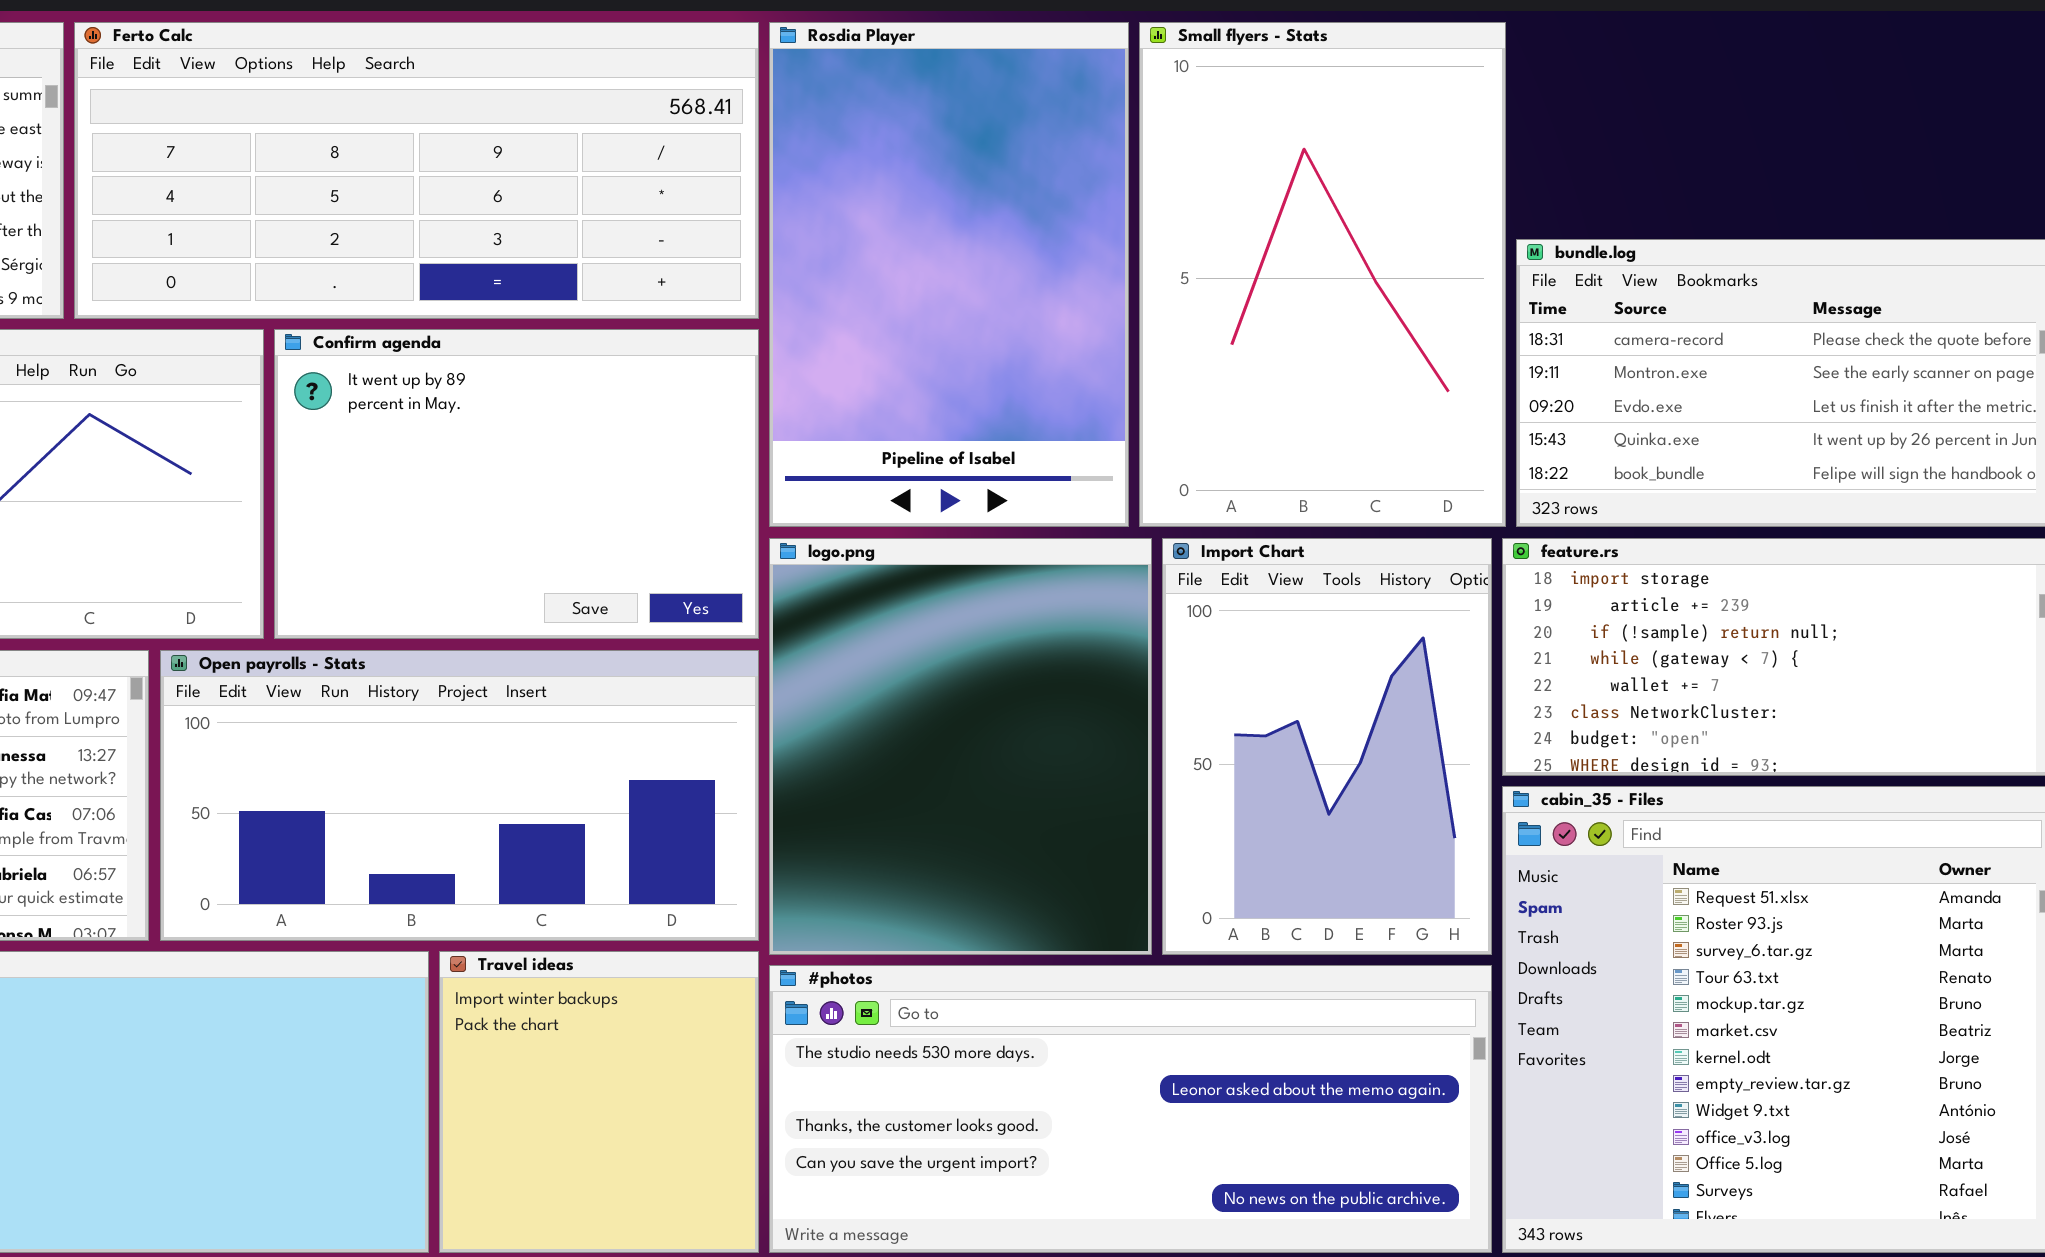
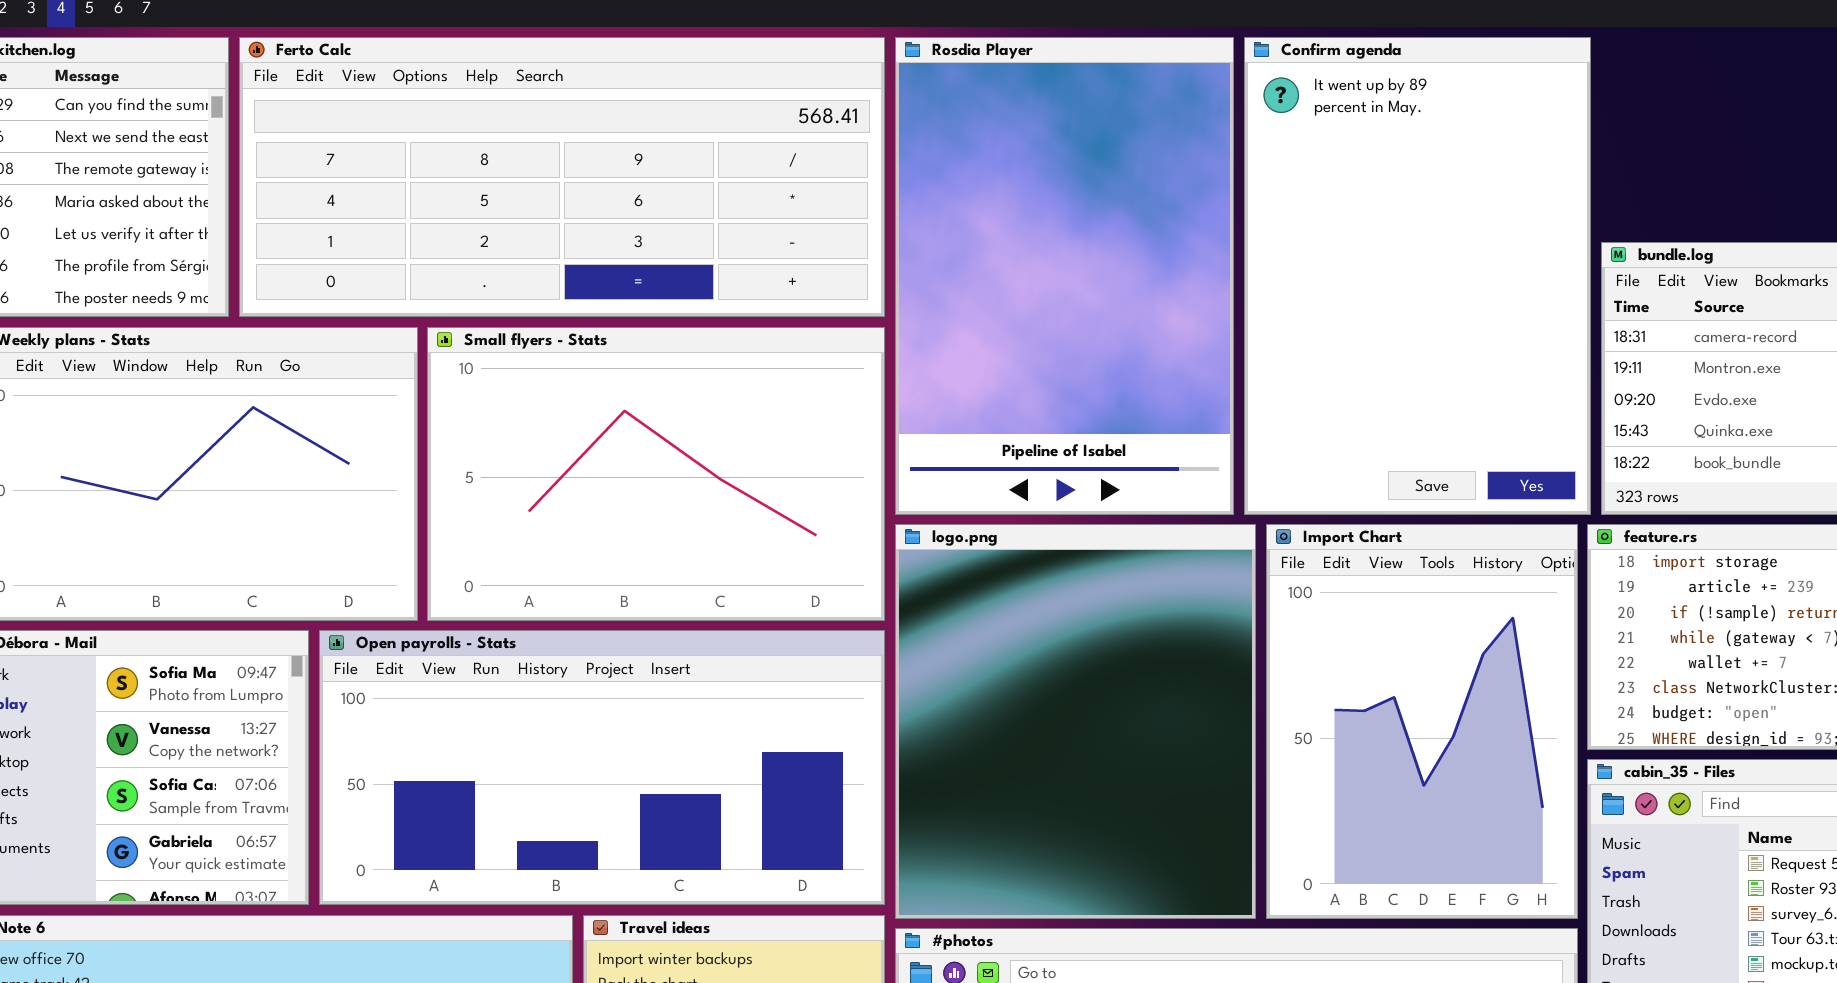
Small flyers - Stats: [1139,22,1506,527] -> [427,327,885,621], moved, resized
Confirm agenda: [274,329,759,639] -> [1244,37,1591,515], moved, resized

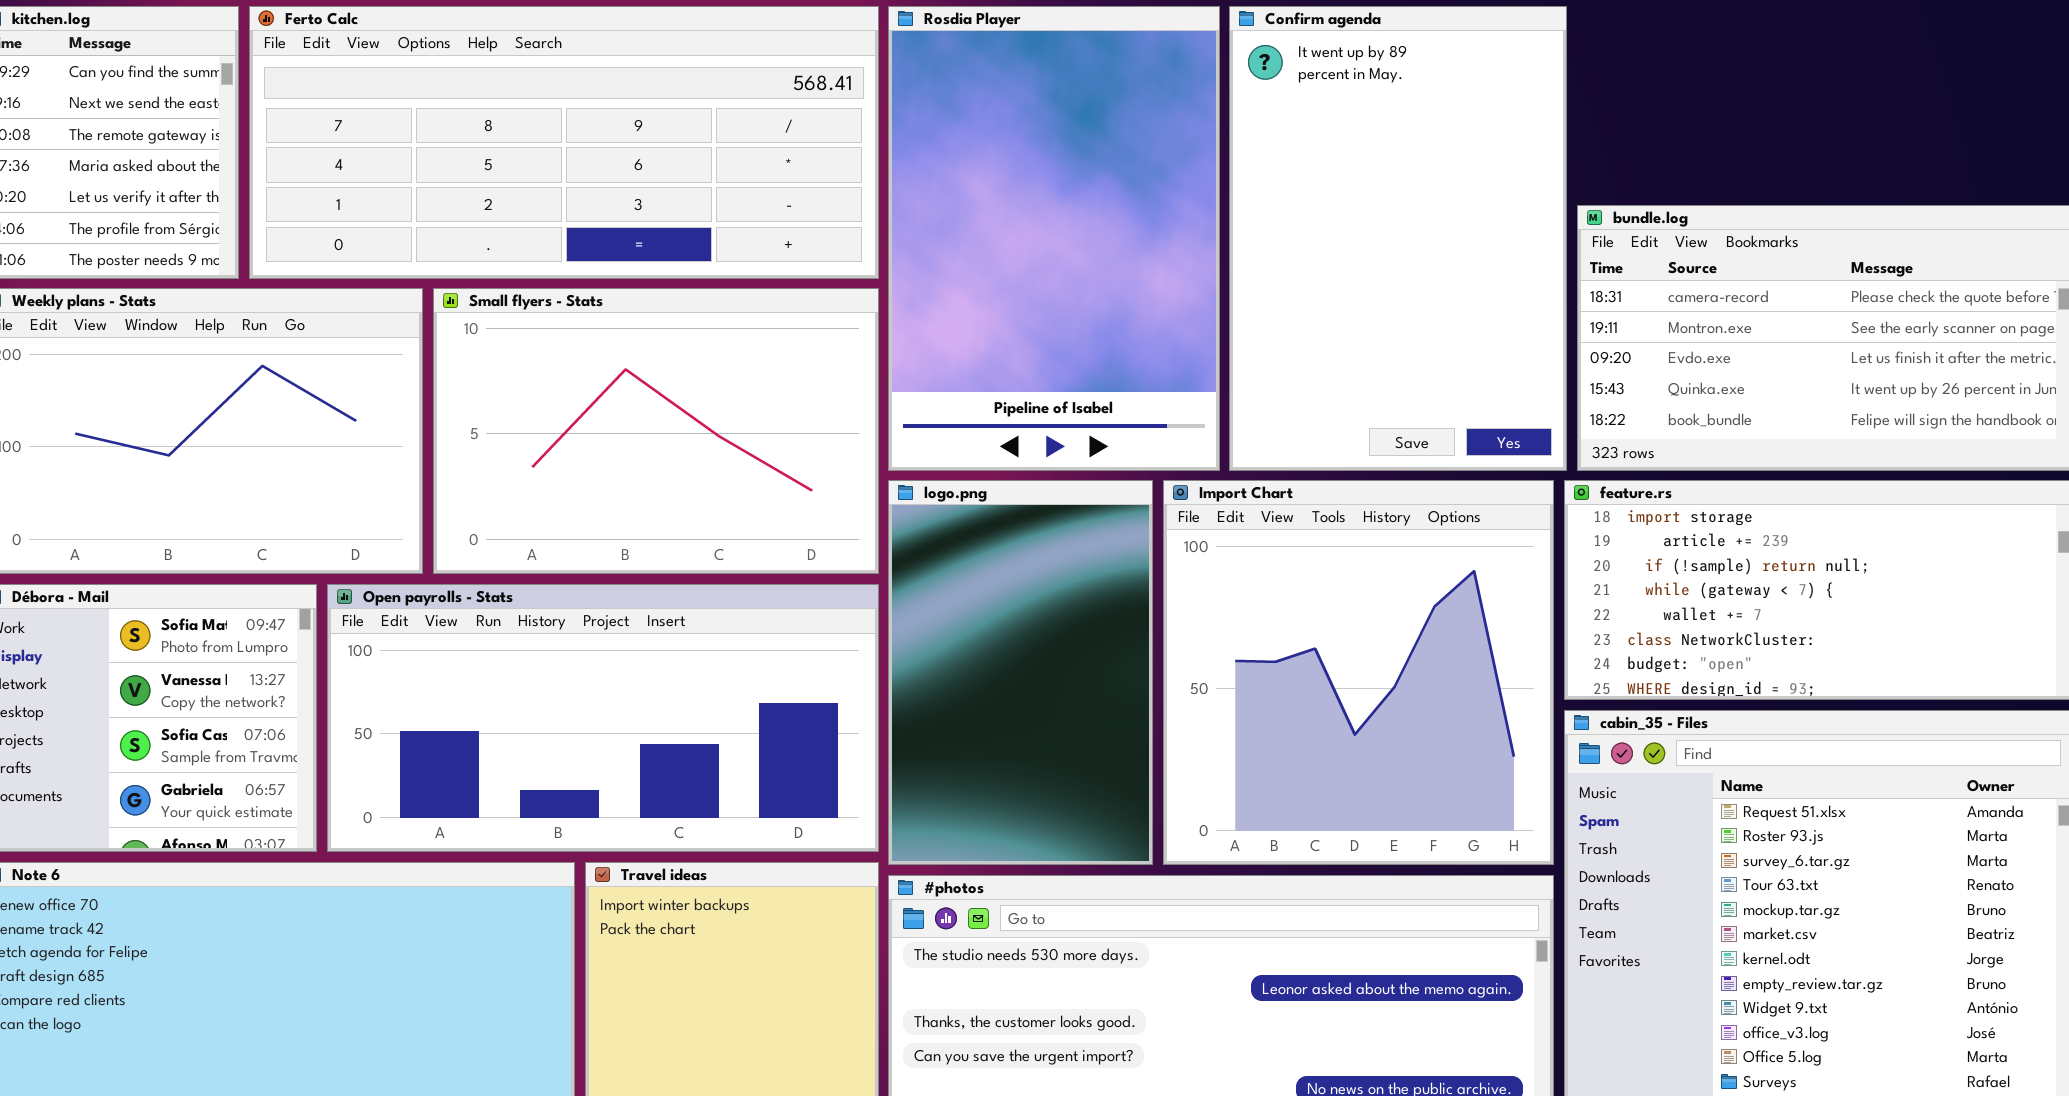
logo.png: [895,524,1256,919] -> [888,480,1153,865], resized
Import Chart: [1266,524,1578,919] -> [1163,480,1554,865], resized

